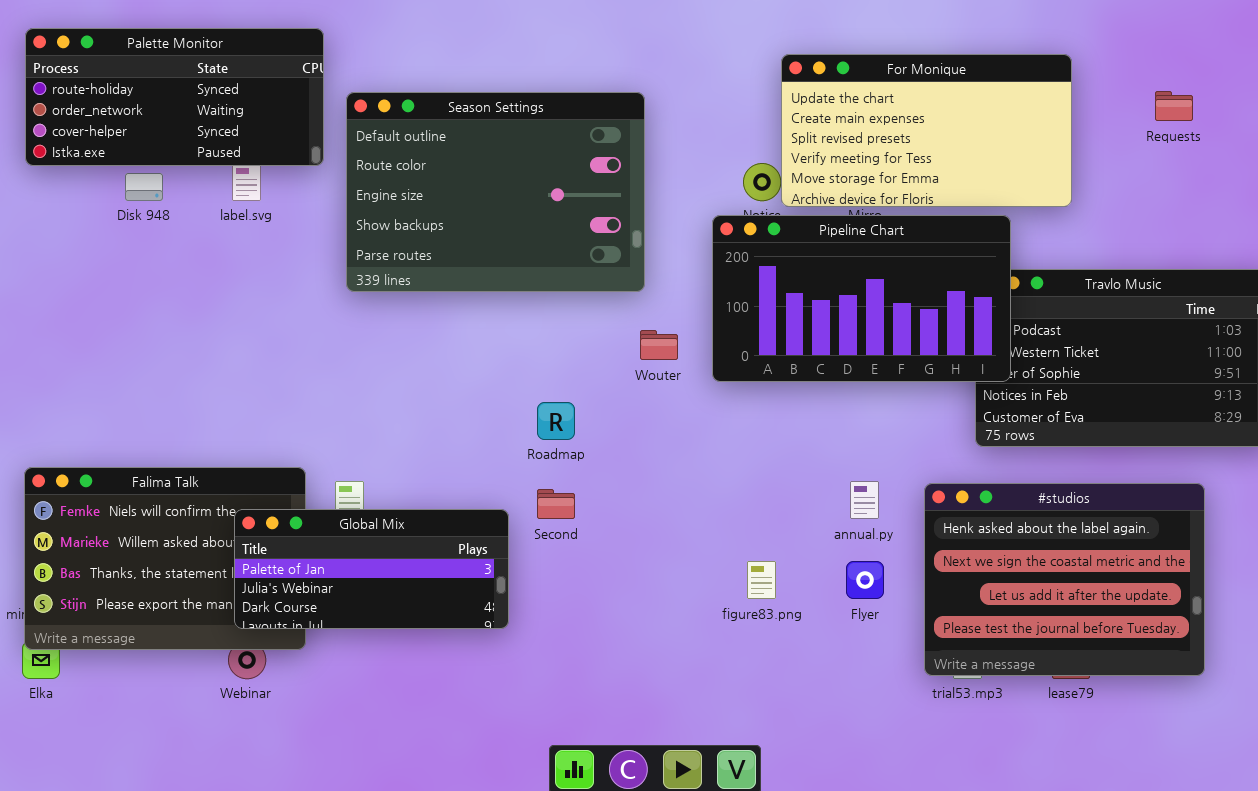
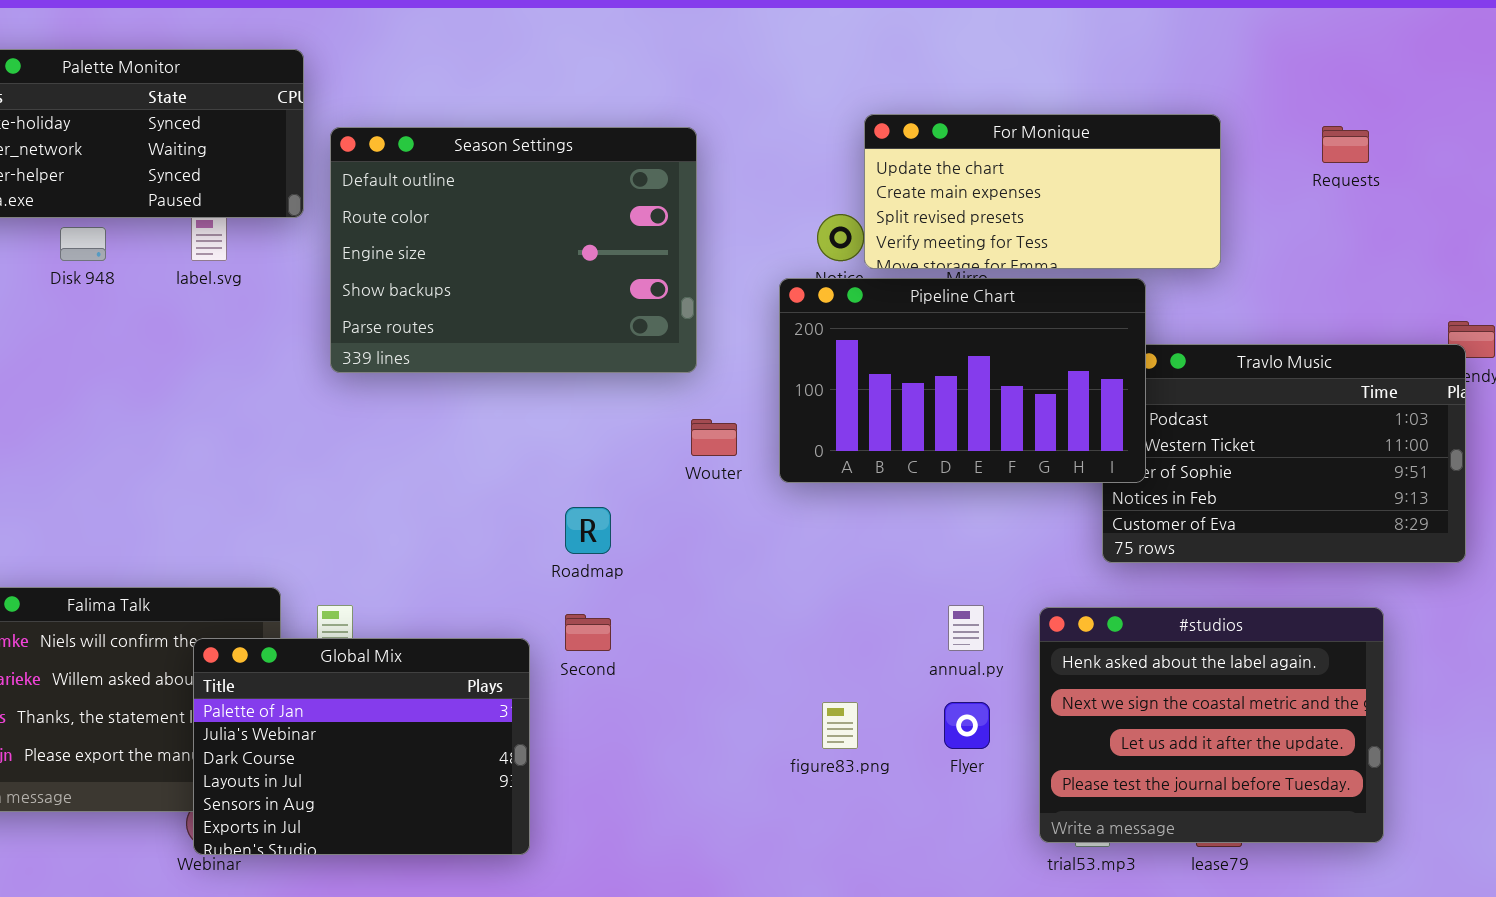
For Monique: [781,54,1072,207] -> [864,114,1221,269], resized
Global Mix: [234,509,509,629] -> [193,638,530,855], resized

